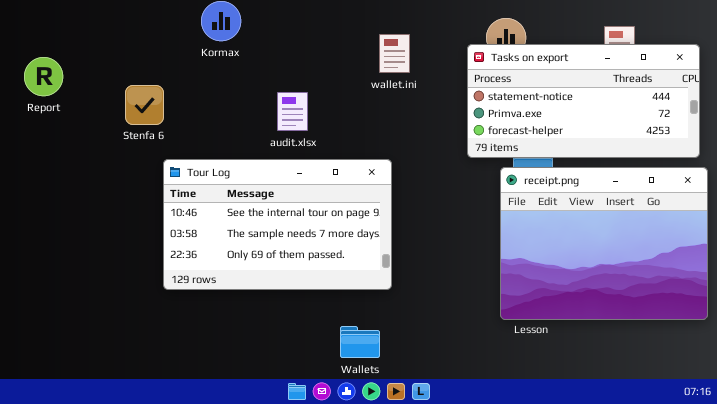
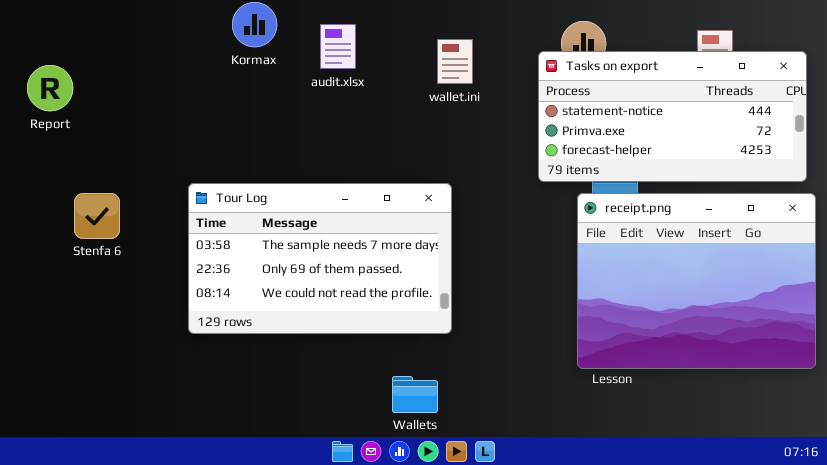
Stenfa 6: [125,85,164,125] -> [74,193,120,239], moved
audit.xlsx: [277,92,308,131] -> [320,24,356,69], moved
Tour Log: [163,159,392,290] -> [188,183,452,334], scrolled down 1 row

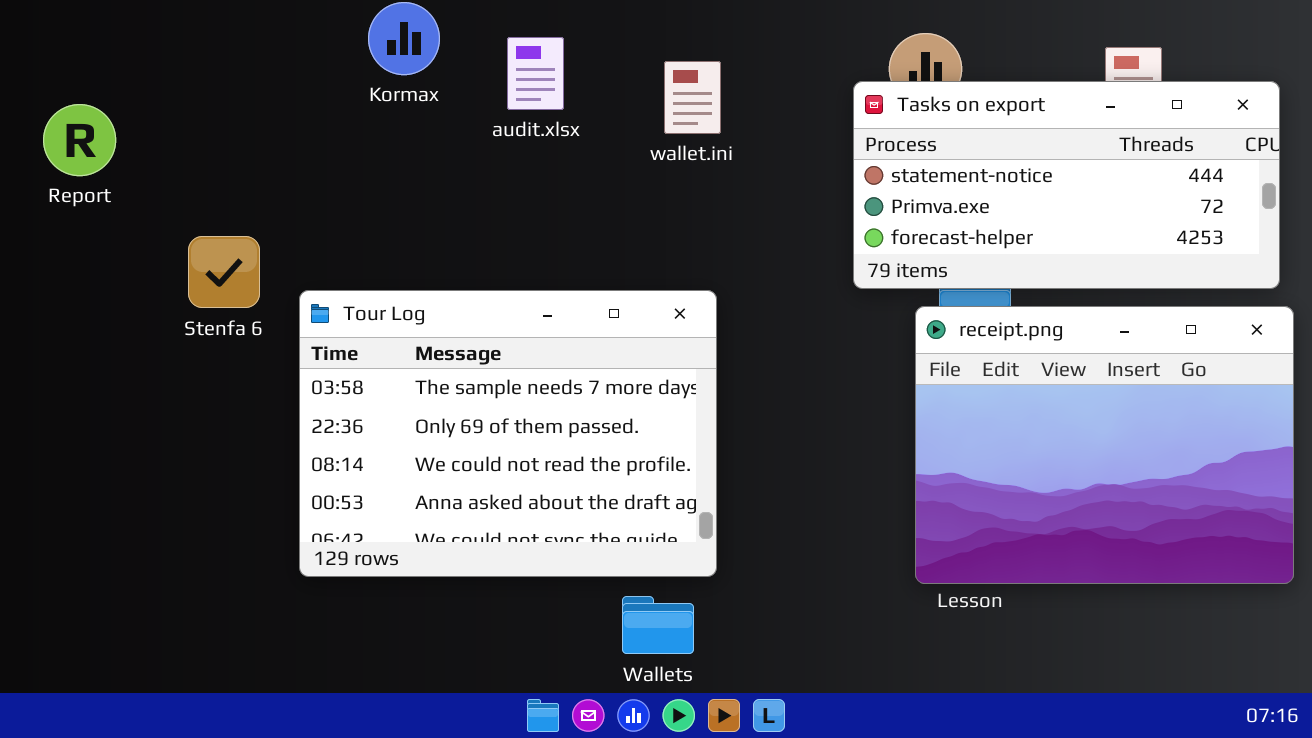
wallet.ini: [437,39,473,84] -> [664,61,721,134], moved
Tour Log: [188,183,452,334] -> [299,290,717,577], resized
Stenfa 6: [74,193,120,239] -> [188,236,260,308], moved

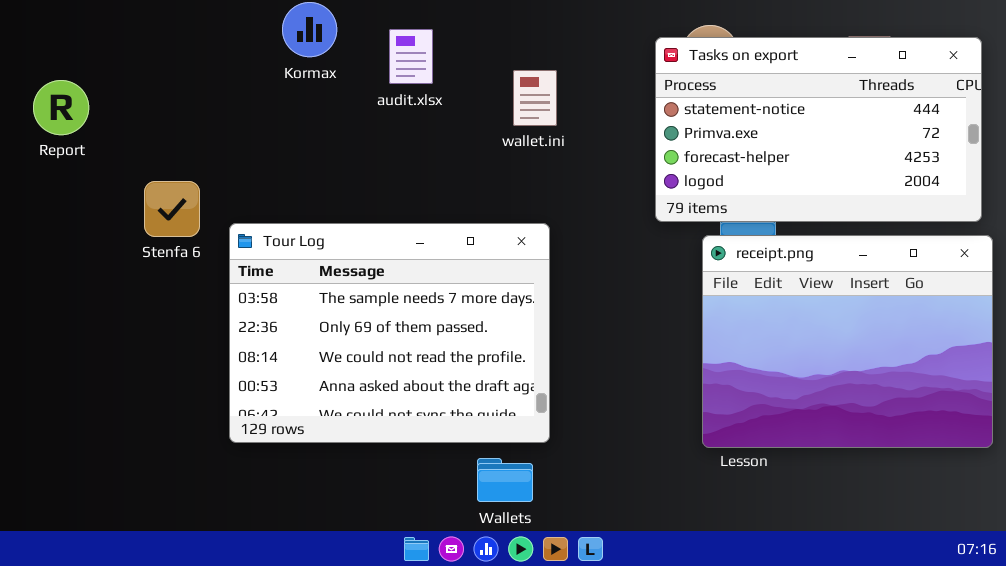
wallet.ini: [664,61,721,134] -> [513,70,557,126], moved
Tasks on export: [853,81,1280,289] -> [655,37,982,222], resized

